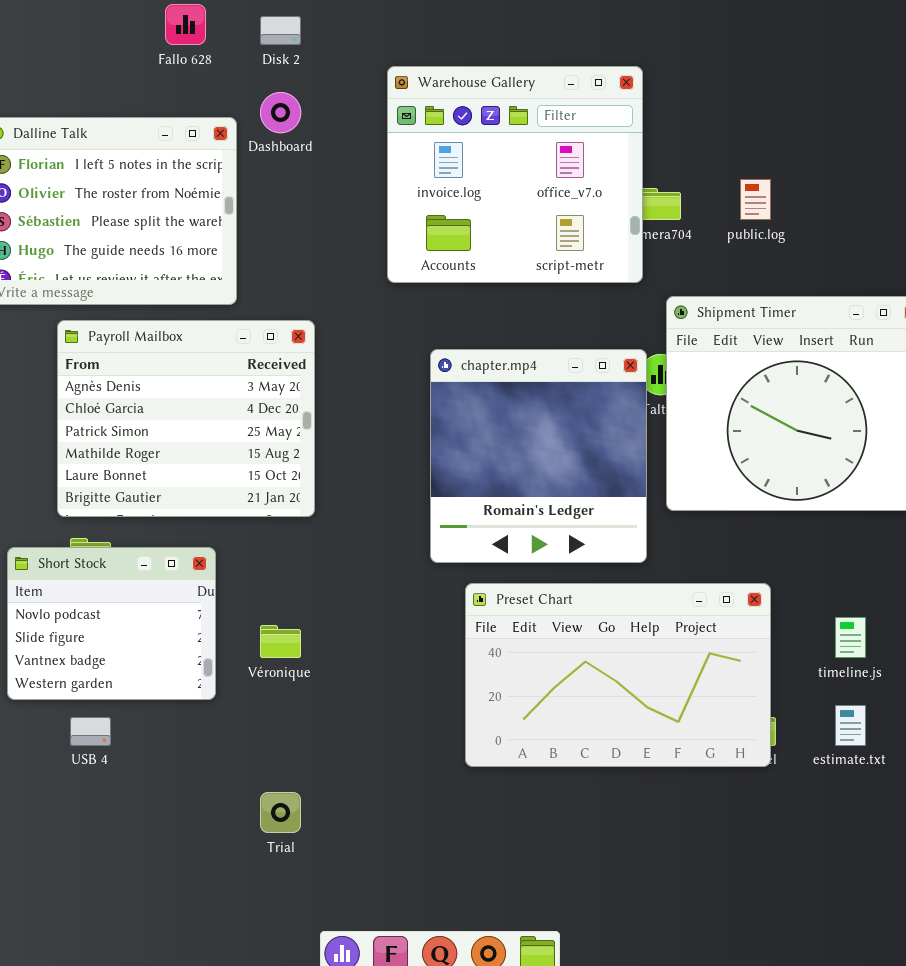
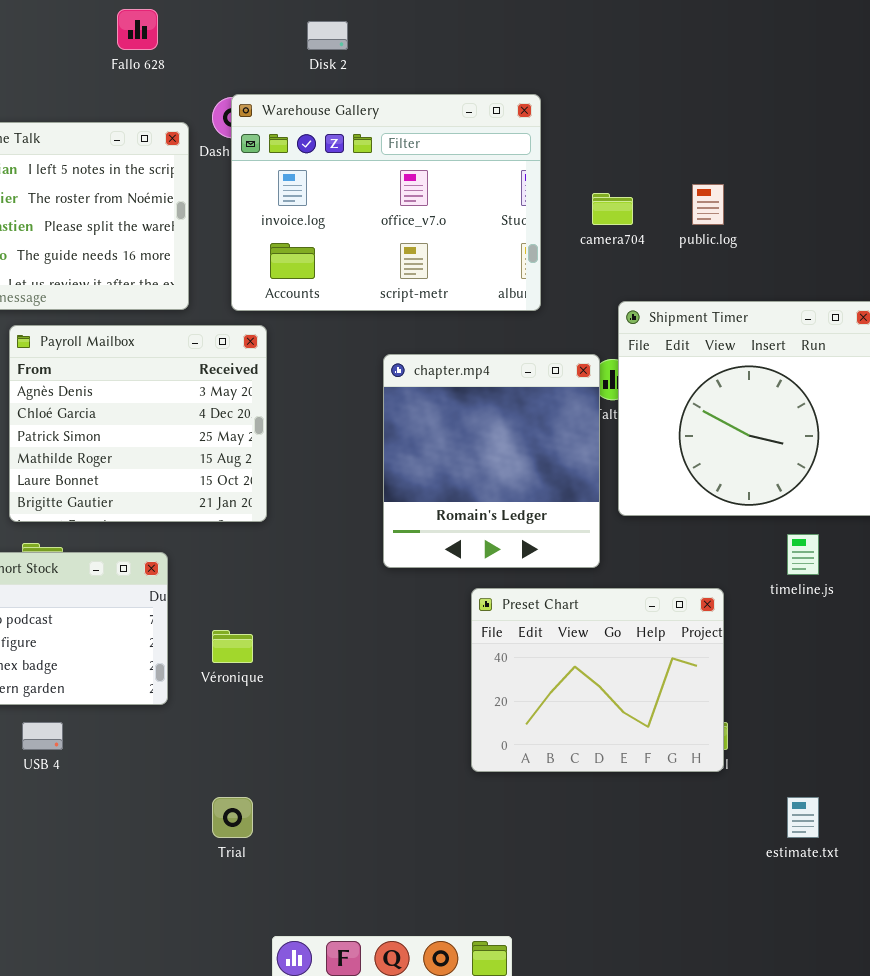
Disk 2: [260,16,301,45] -> [307,21,348,50], moved
Warehouse Gallery: [387,66,643,283] -> [231,94,541,311], moved, resized
Preset Chart: [465,583,771,767] -> [471,588,724,772], resized
timeline.js: [835,617,866,658] -> [787,534,819,575], moved
estimate.txt: [835,705,866,746] -> [787,797,819,838], moved

